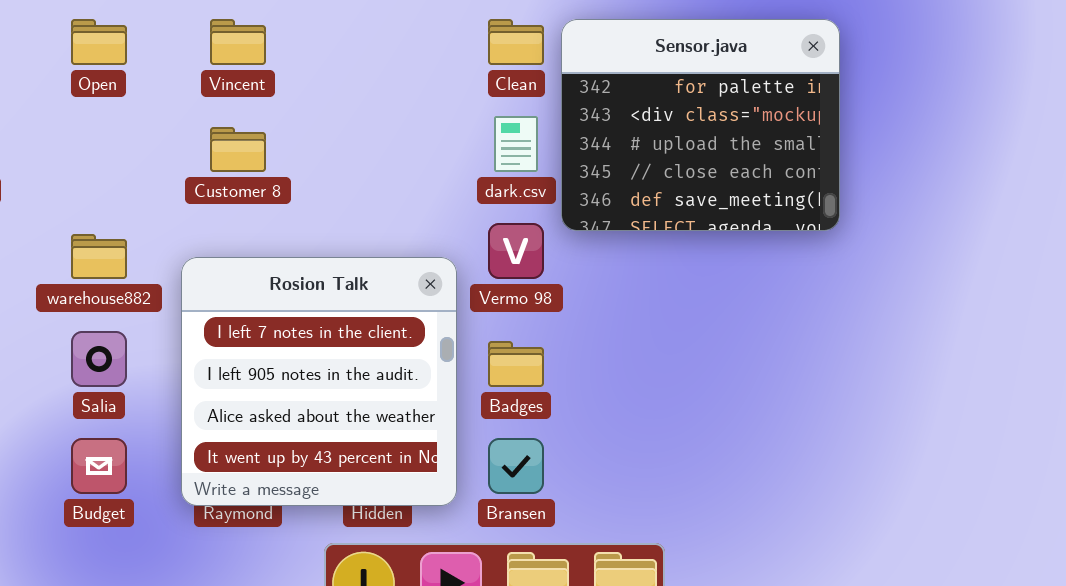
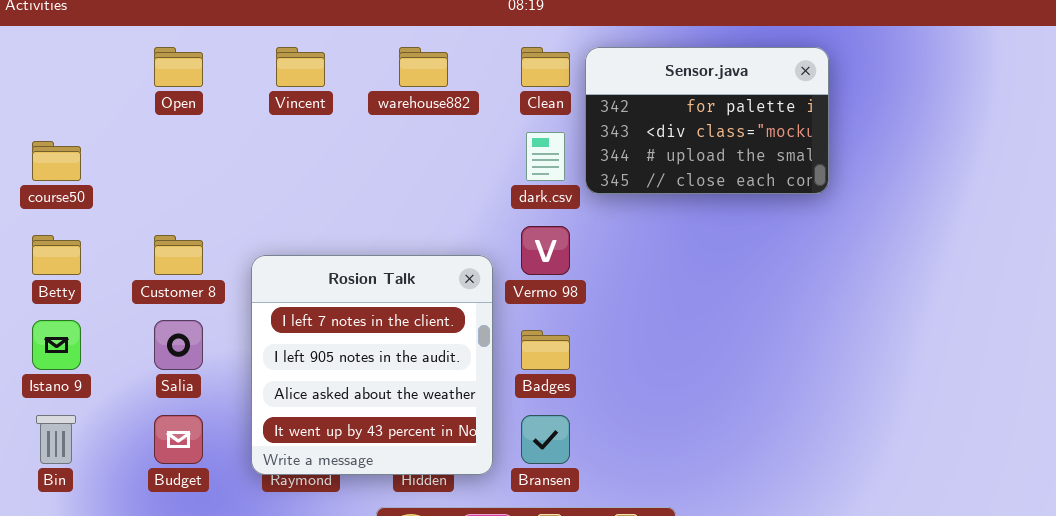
Sensor.java: [561,19,840,231] -> [585,47,829,194], resized
Customer 8: [210,127,266,172] -> [154,235,203,275], moved
warehouse882: [71,234,127,279] -> [399,47,448,87], moved

